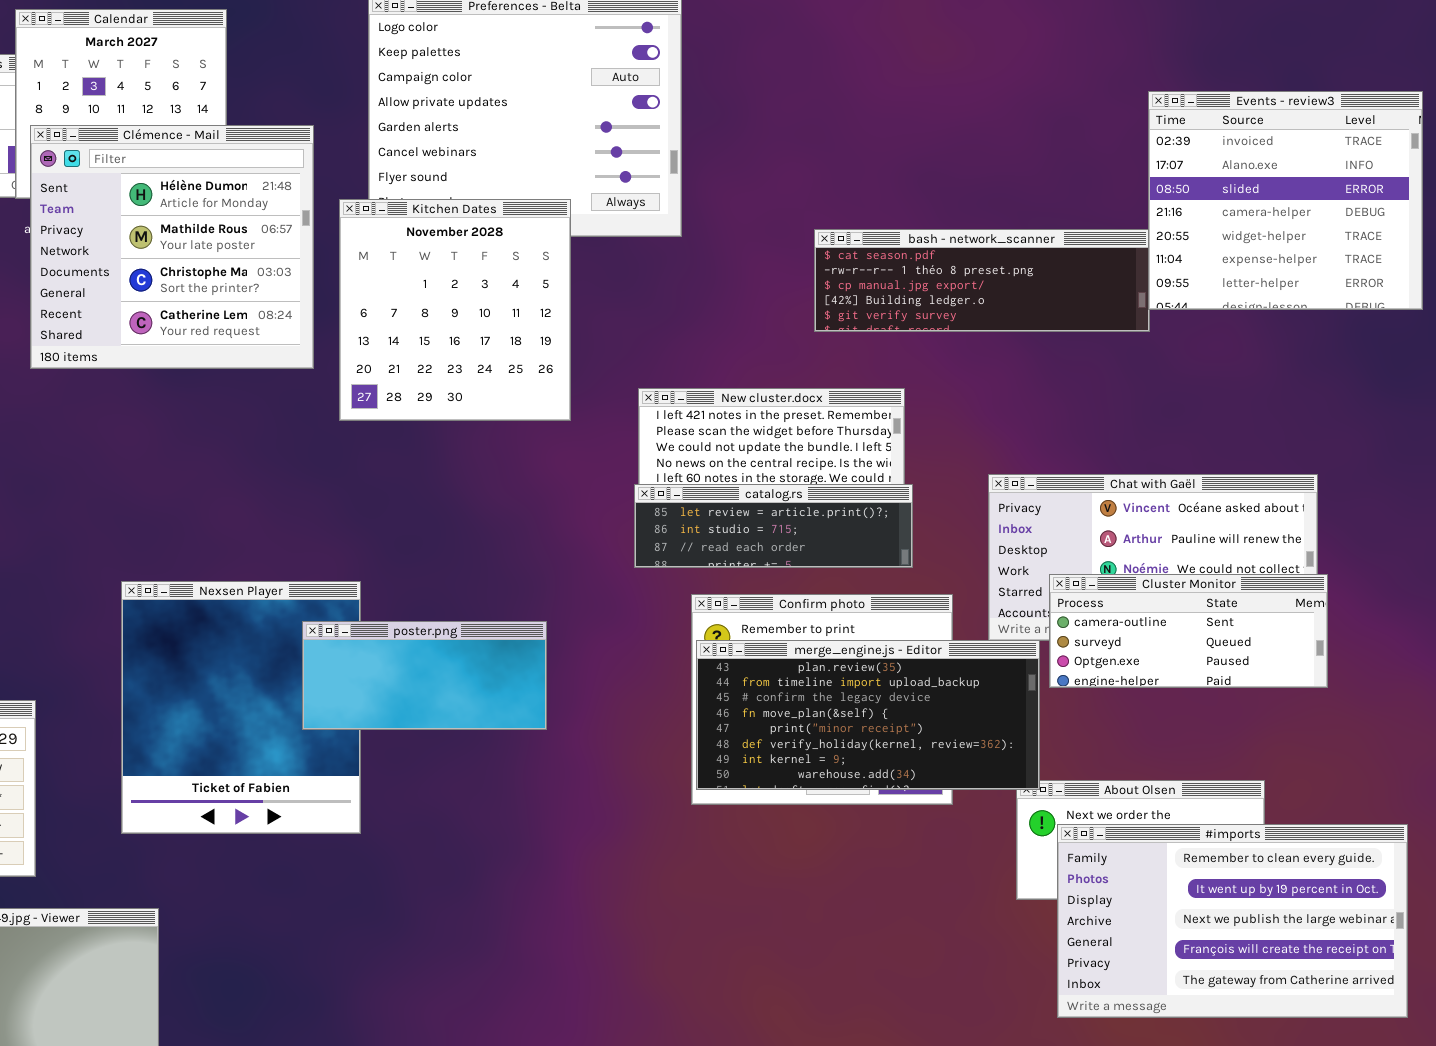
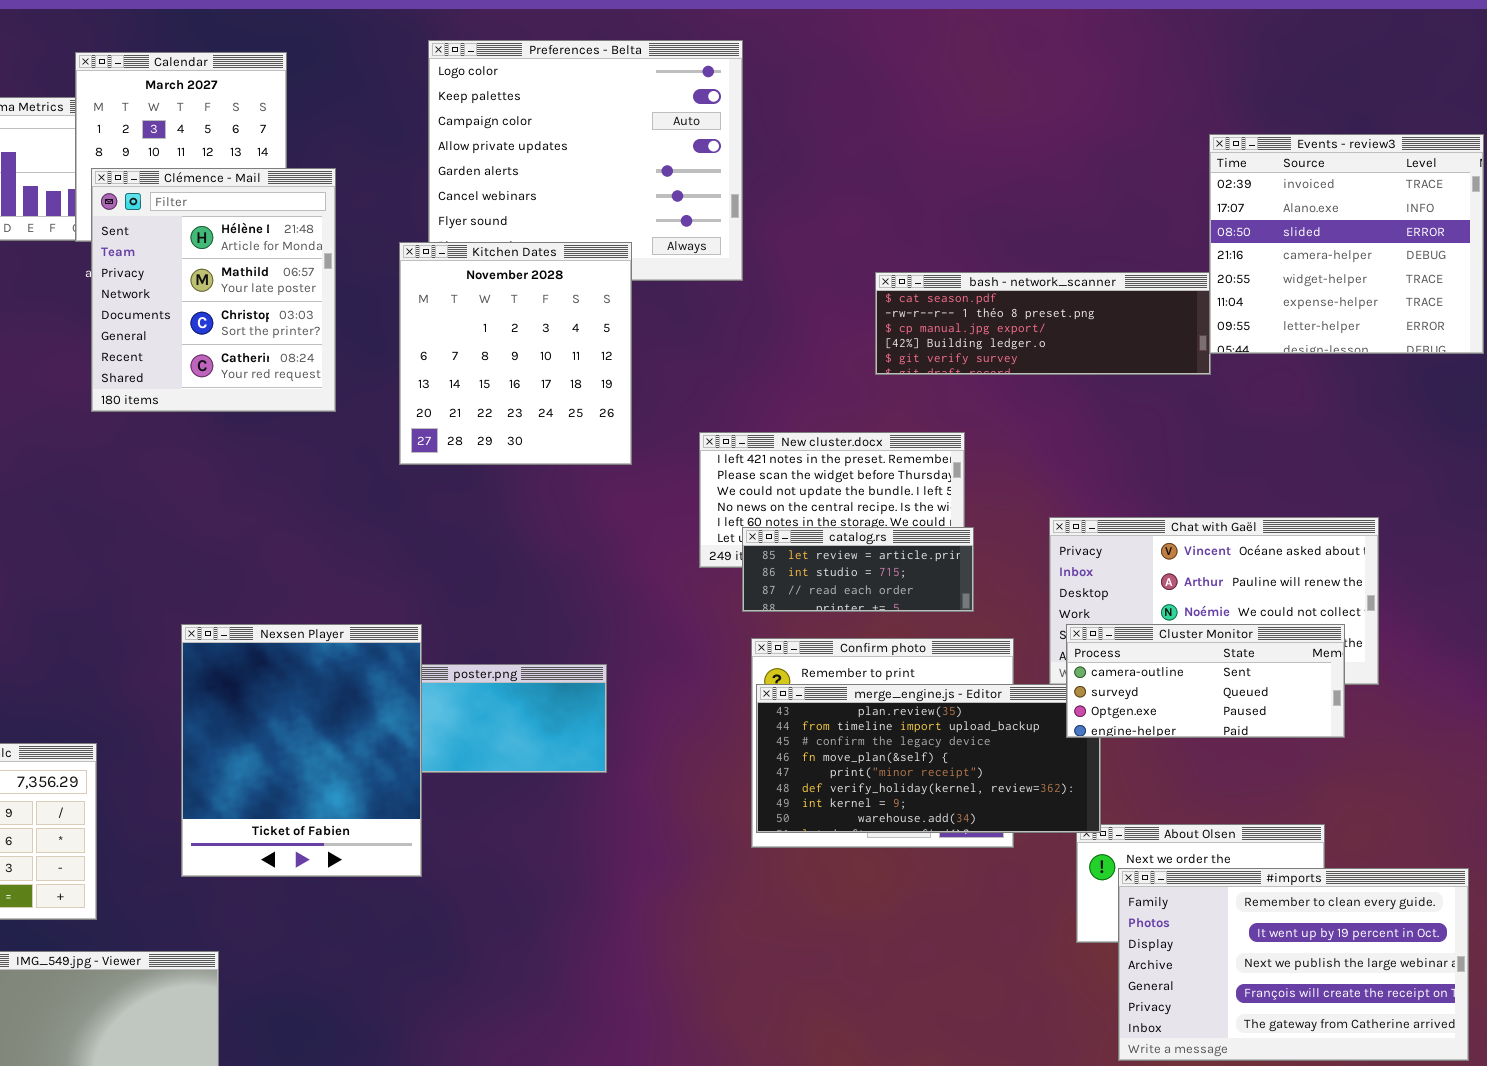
Clémence - Mail: [30,125,314,369] -> [91,168,336,412], resized
catalog.rs: [634,484,913,568] -> [742,527,974,612], resized
Cluster Monitor: [1049,574,1328,688] -> [1066,624,1345,738], moved
Nexsen Player: [121,581,361,834] -> [181,624,422,877], raised

